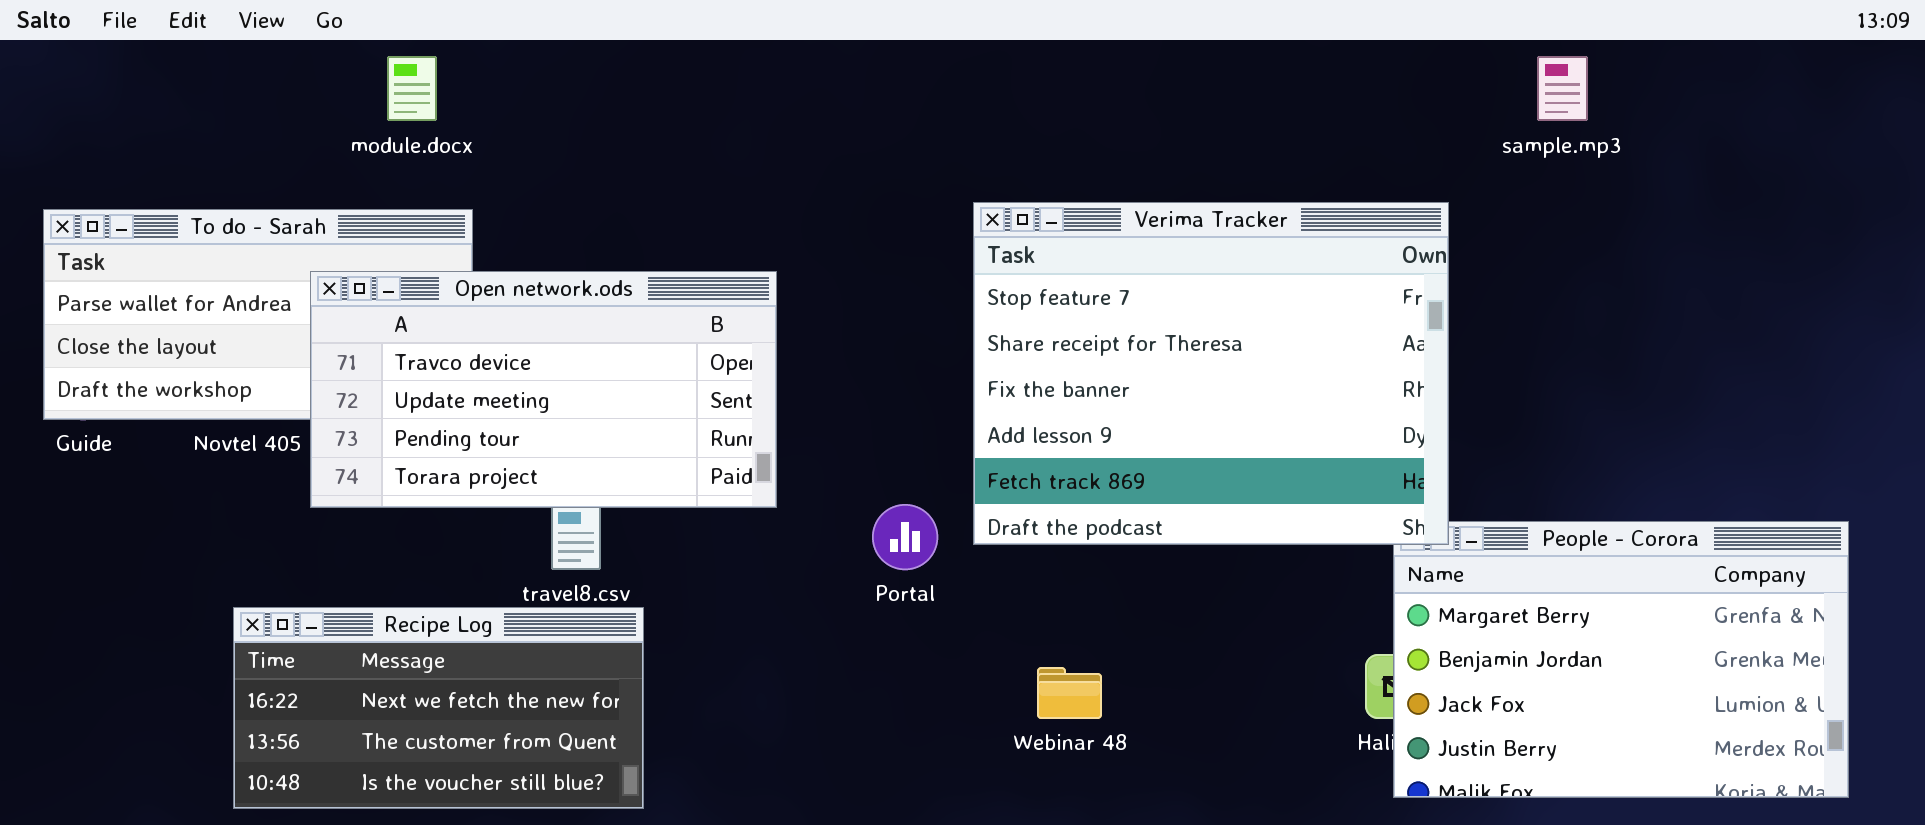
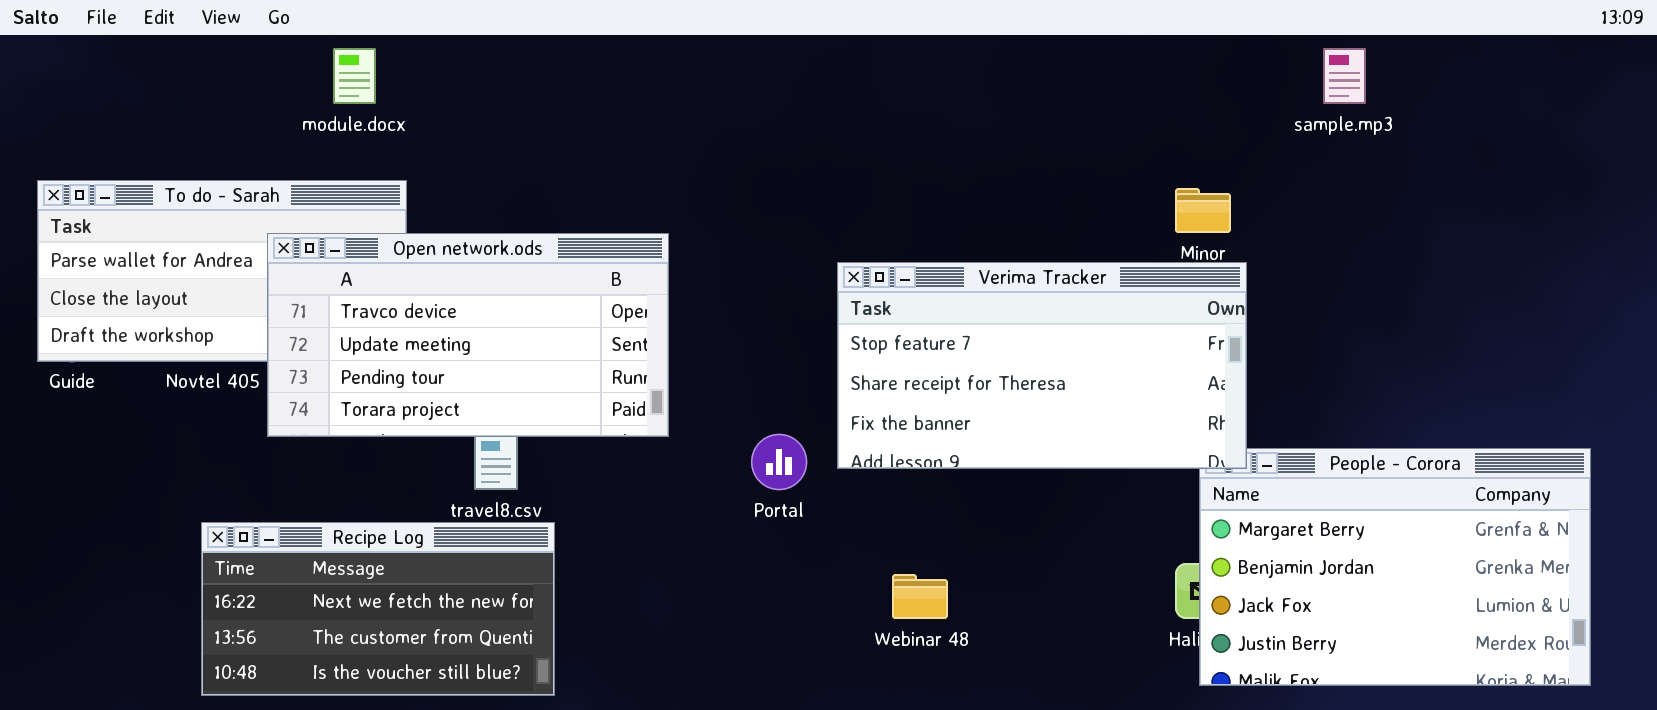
Verima Tracker: [973,202,1449,545] -> [837,262,1247,469], resized

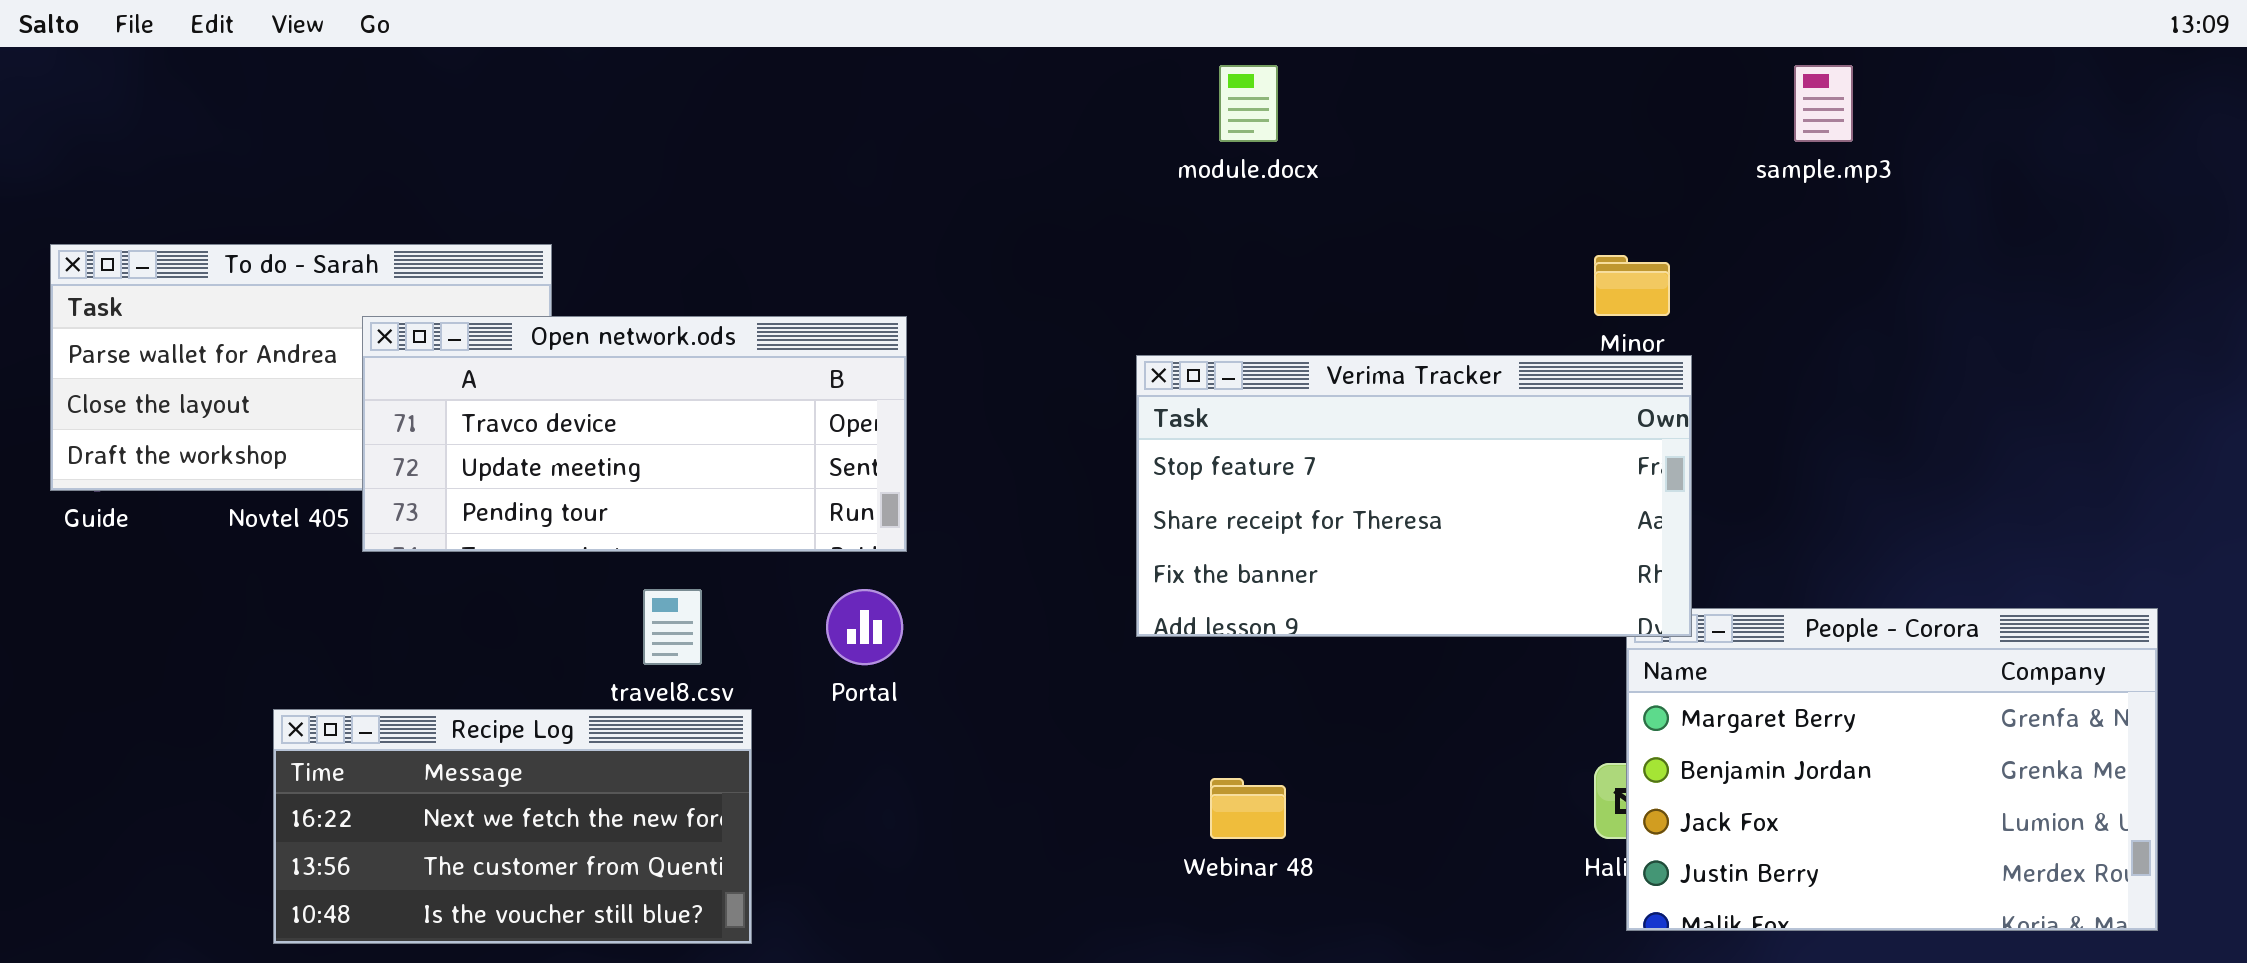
module.docx: [333,48,376,104] -> [1219,65,1278,142], moved
Open network.ods: [267,233,669,437] -> [362,316,907,552], resized
Portal: [751,434,807,490] -> [826,589,903,665], moved

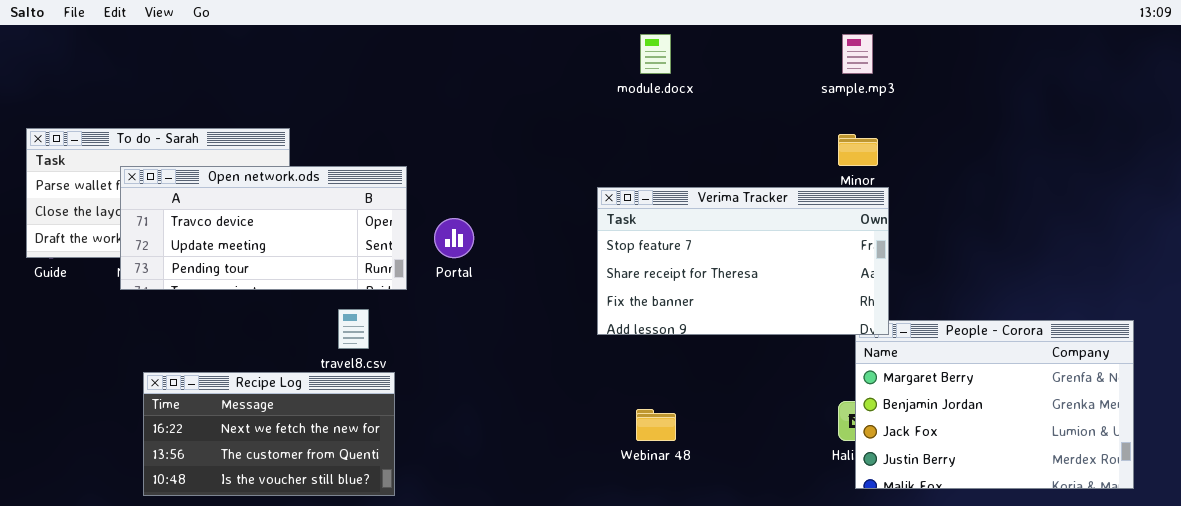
sample.mp3: [1794,65,1853,142] -> [842,34,873,74], moved
Open network.ods: [362,316,907,552] -> [120,166,407,290], moved
Portal: [826,589,903,665] -> [434,218,474,258], moved

